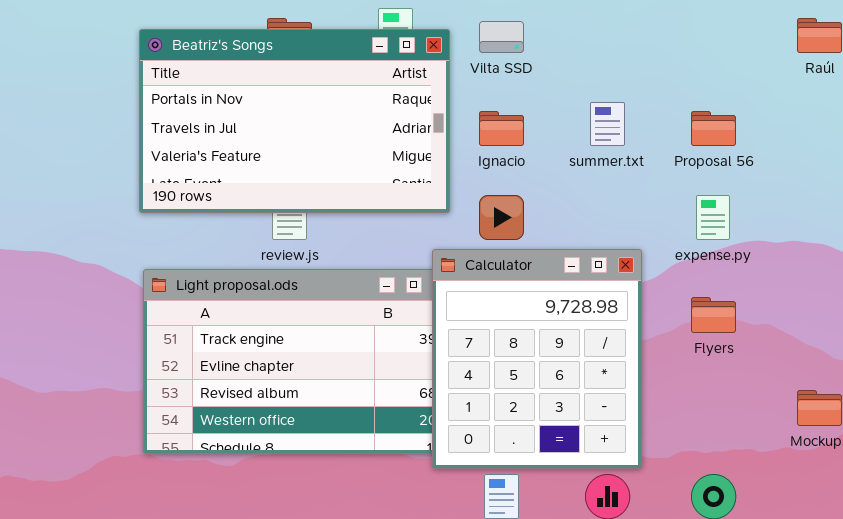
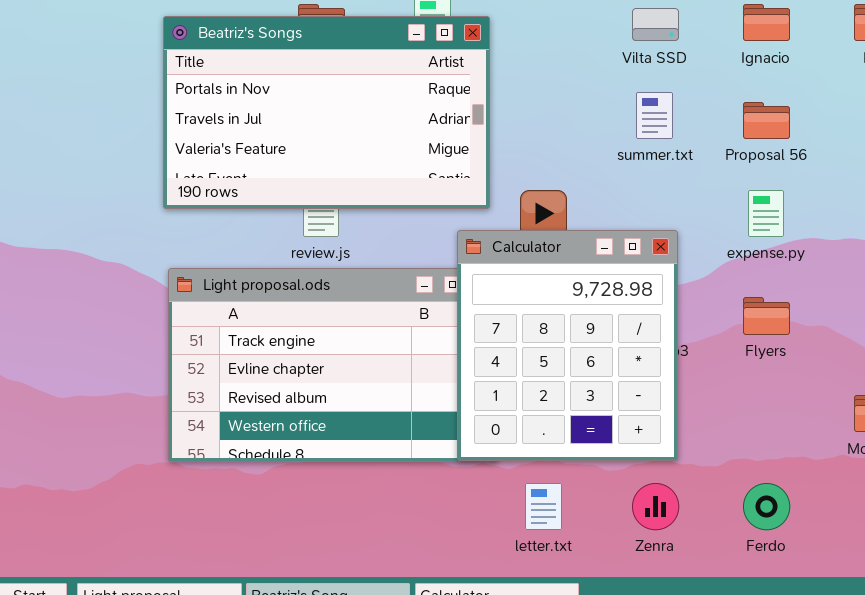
Vilta SSD: [479,21,524,53] -> [632,8,679,41], moved
Ignacio: [479,111,524,146] -> [743,4,790,41], moved
Calculator: [432,249,642,469] -> [457,230,678,461], moved

